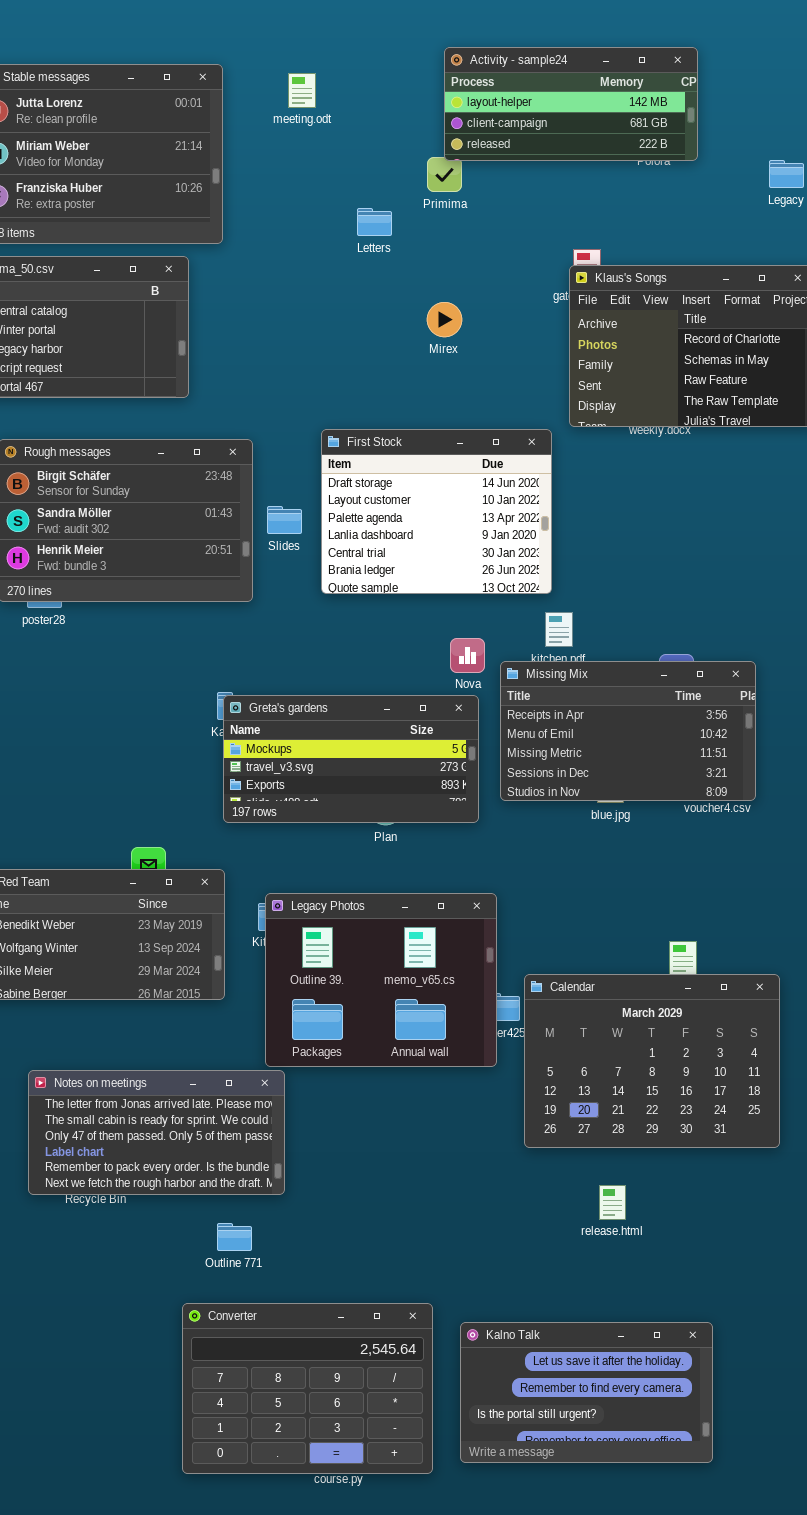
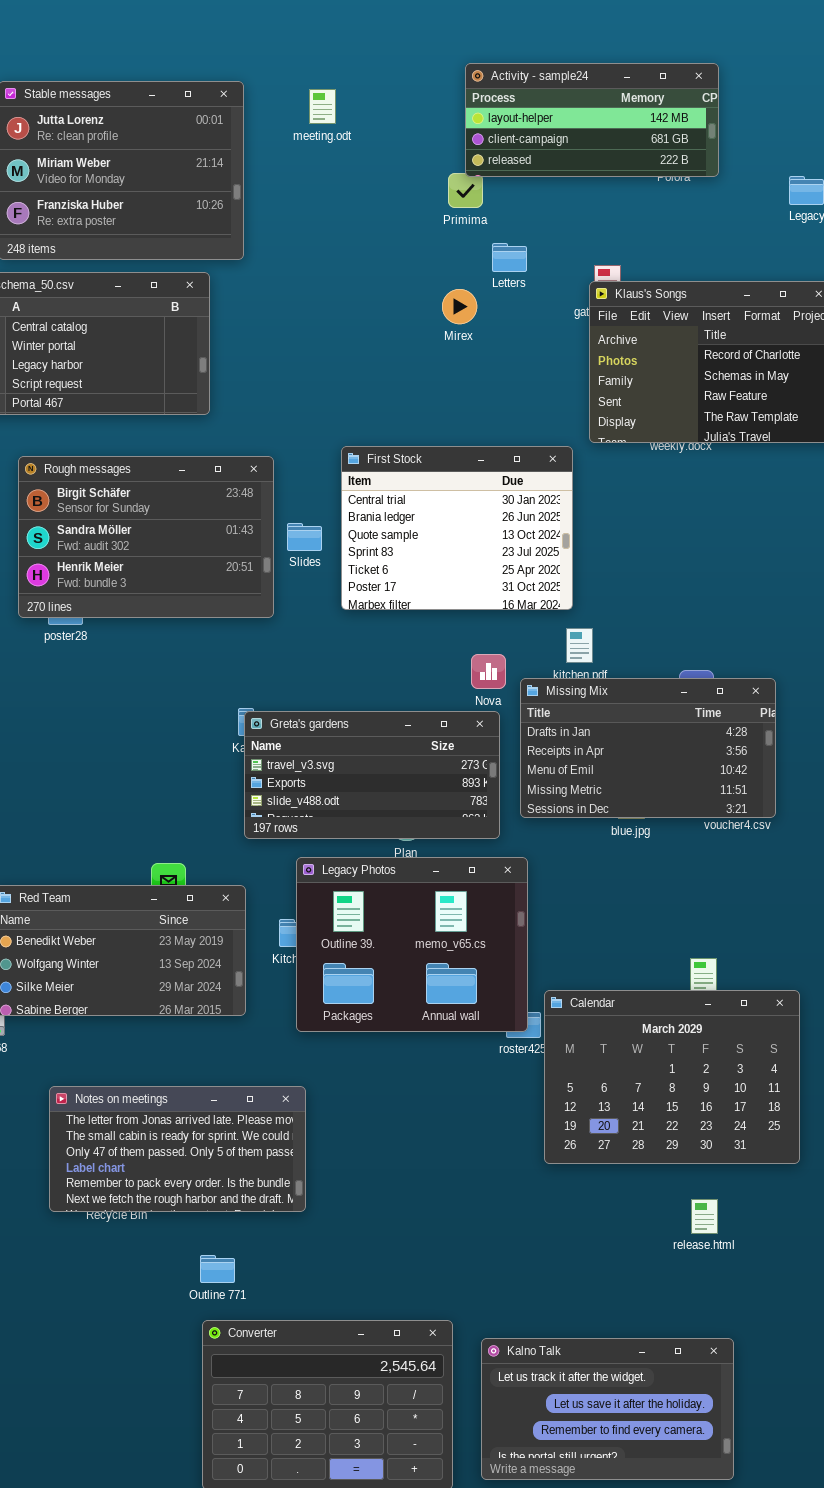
Letters: [357,208,392,236] -> [492,243,527,272], moved
Mirex: [427,302,462,337] -> [442,289,477,324], moved
First Stock: [321,429,552,594] -> [341,446,573,610], scrolled down 4 rows
Missing Mix: [500,661,756,801] -> [520,678,776,818], scrolled up 1 row
Greta's gardens: [223,695,479,823] -> [244,711,500,839], scrolled down 1 row
Legacy Photos: [265,893,497,1067] -> [296,857,528,1032], moved
release.html: [599,1185,626,1220] -> [691,1199,718,1234], moved
Outline 771: [217,1223,252,1251] -> [200,1255,235,1283], moved
Kalno Talk: [460,1322,713,1463] -> [481,1338,734,1480], scrolled up 1 row

